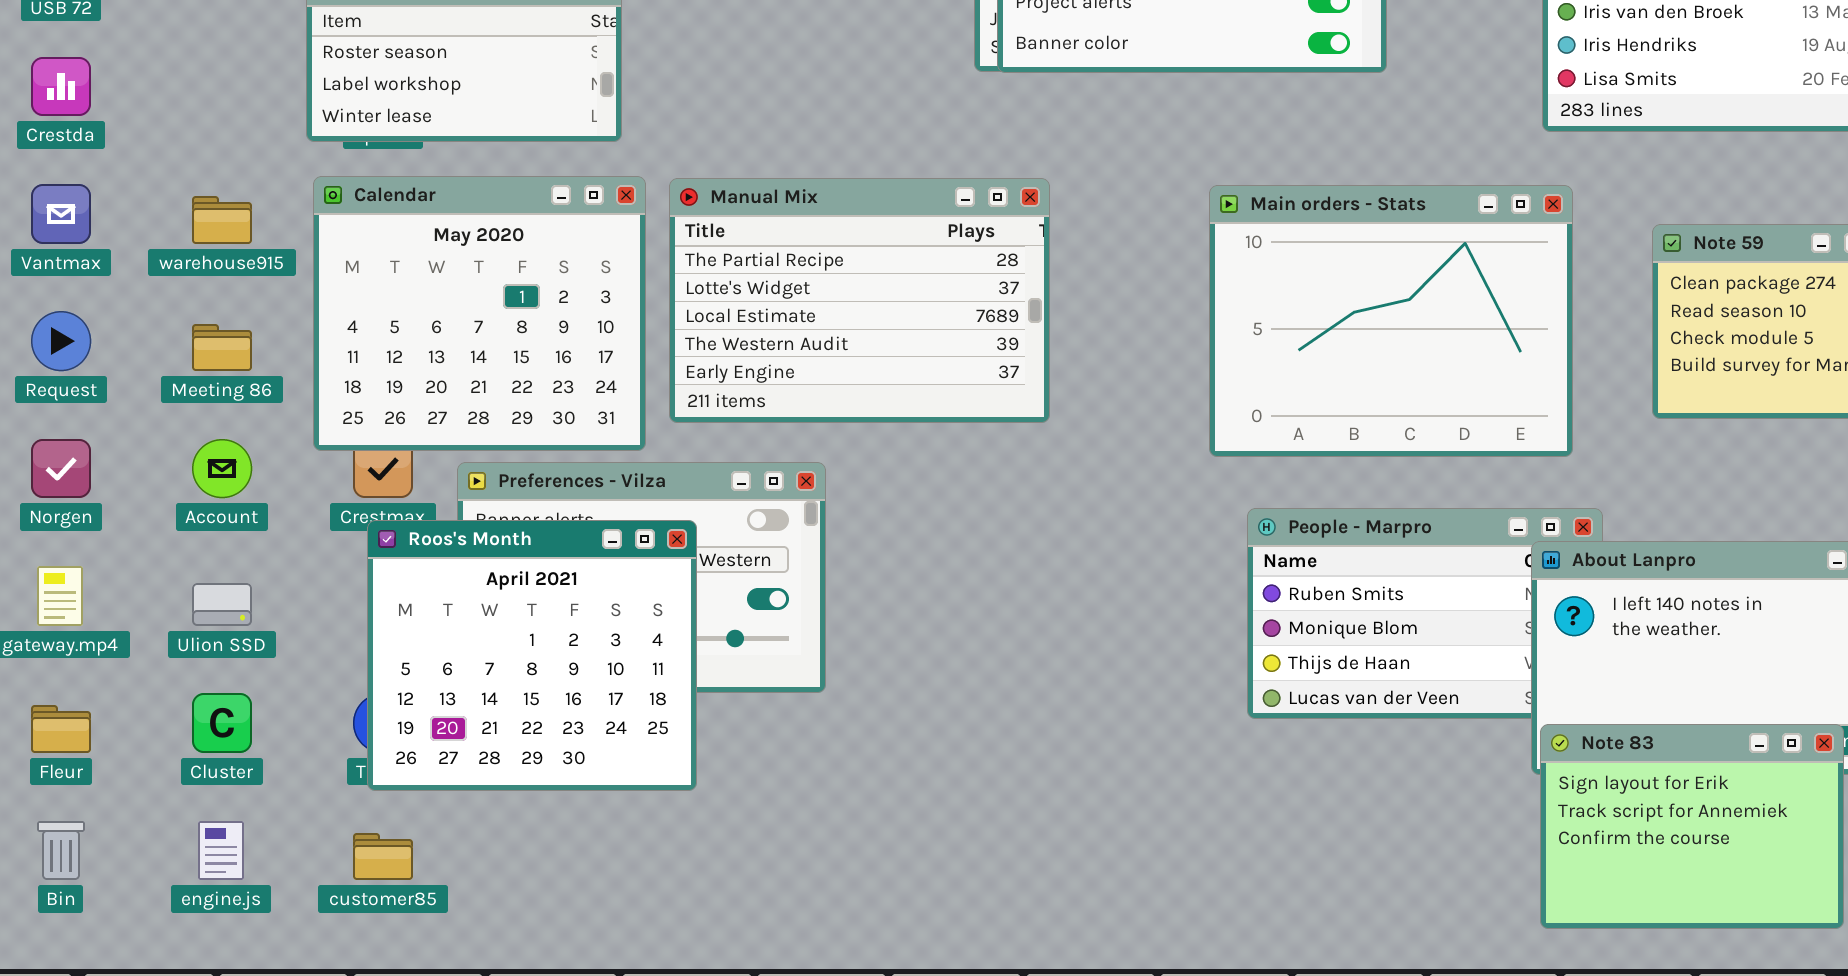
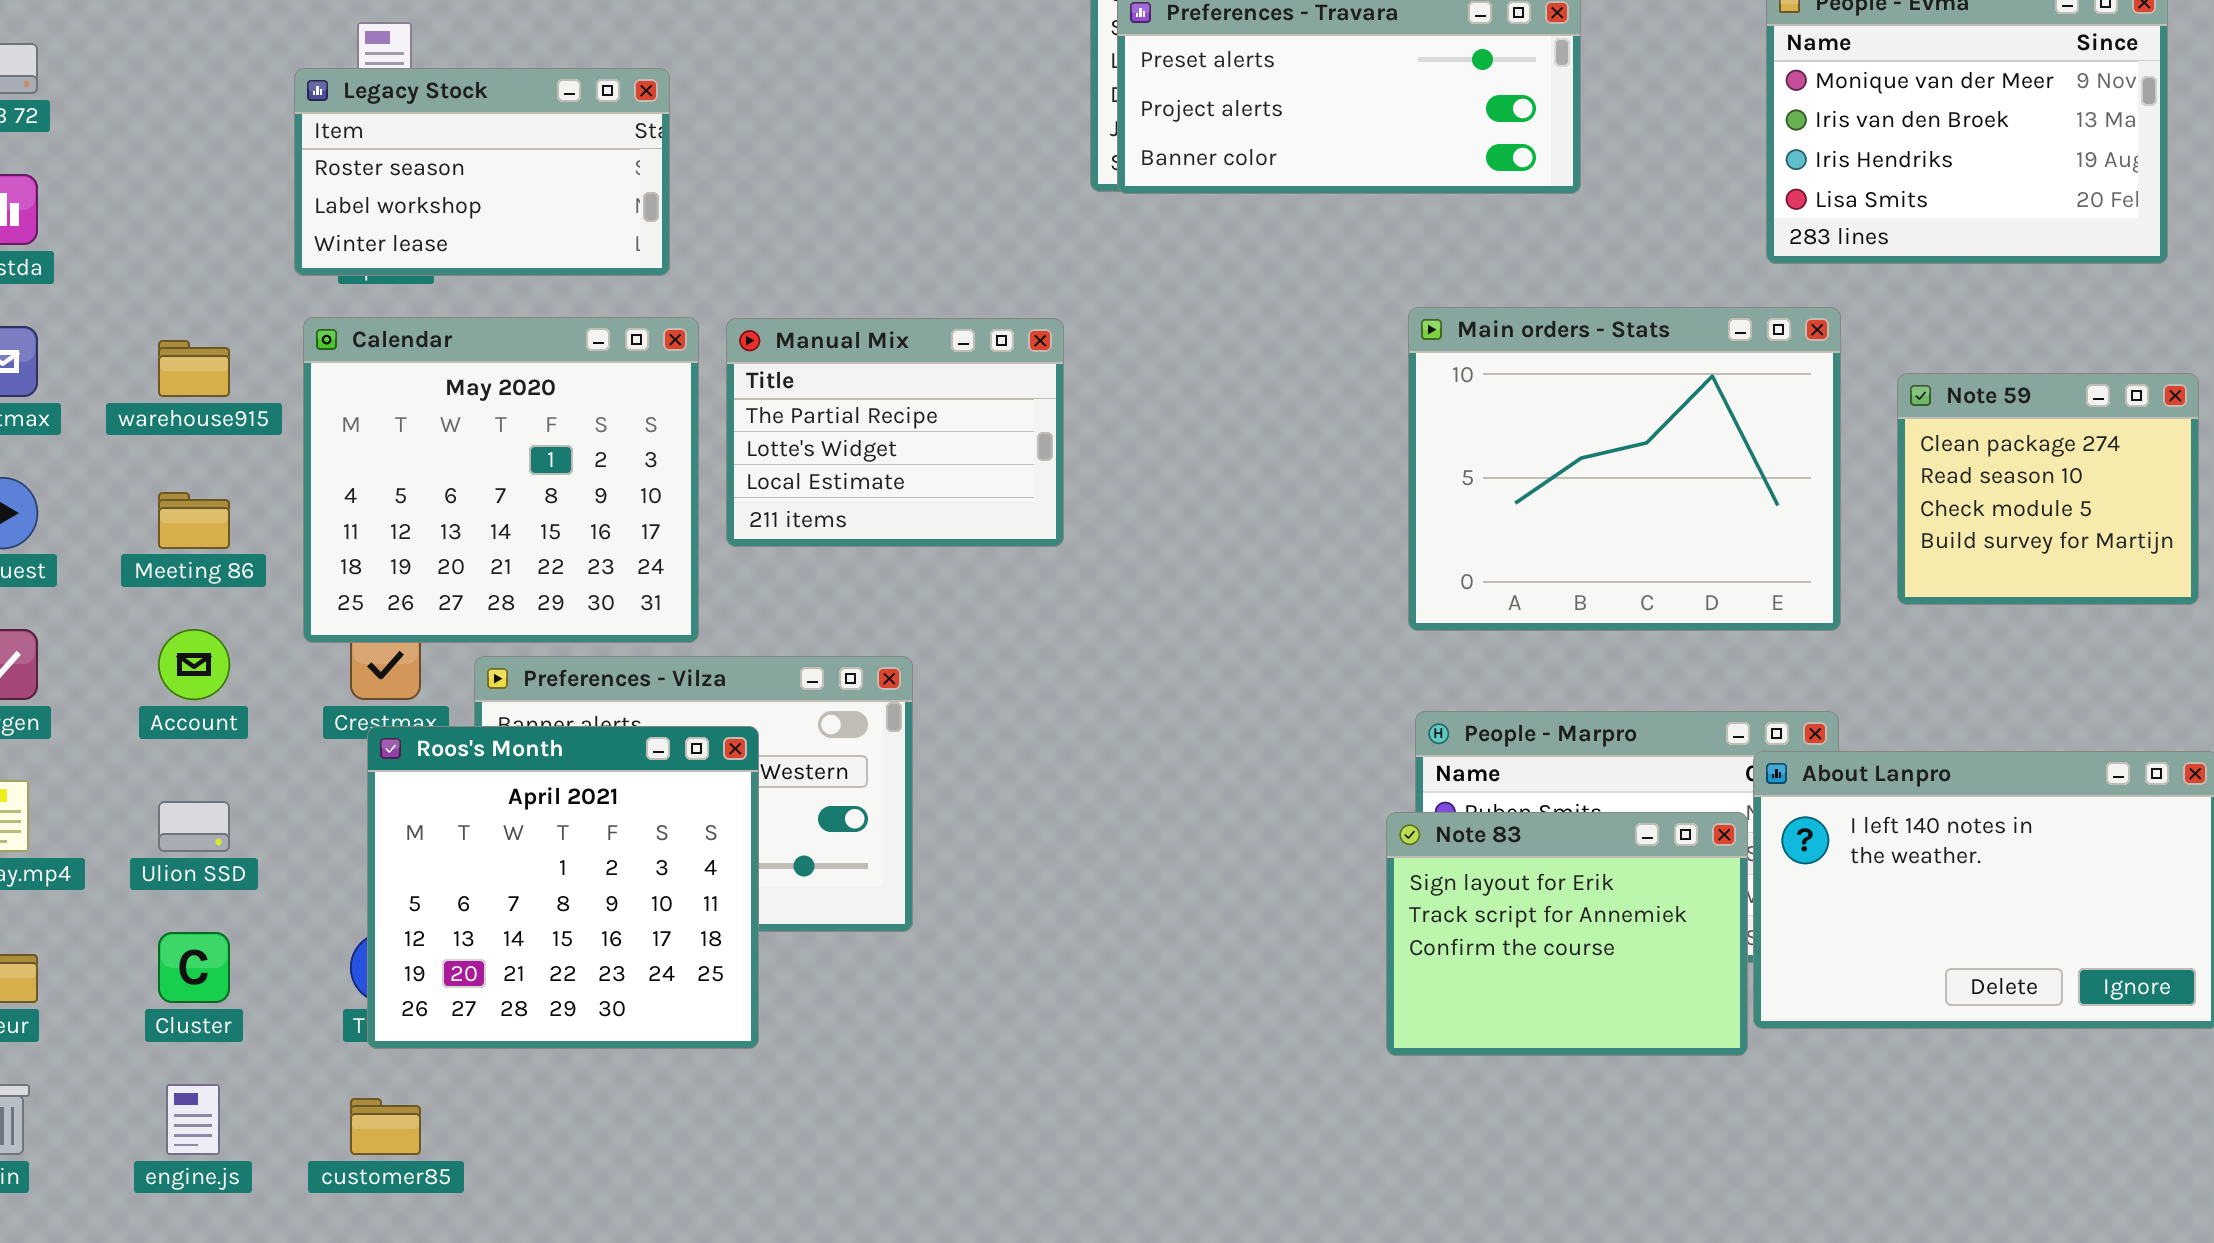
Manual Mix: [669,178,1050,423] -> [726,318,1064,547], resized
Main orders - Stats: [1209,185,1573,457] -> [1408,307,1841,631], moved
Note 83: [1540,724,1844,929] -> [1386,812,1748,1056], moved

